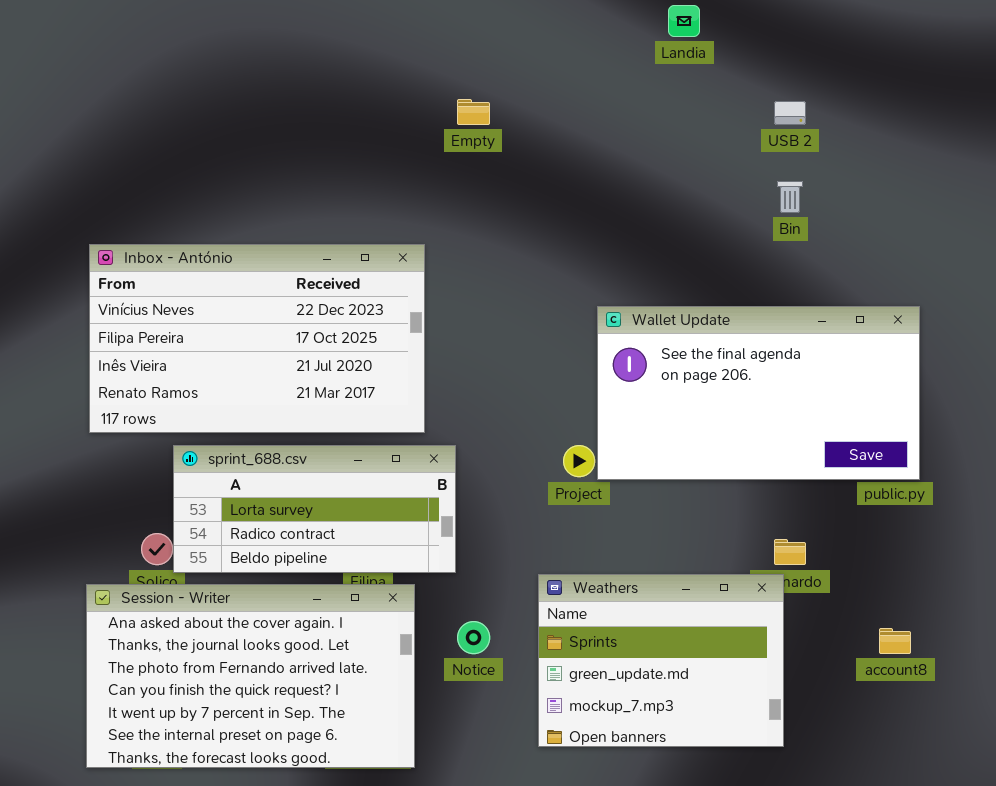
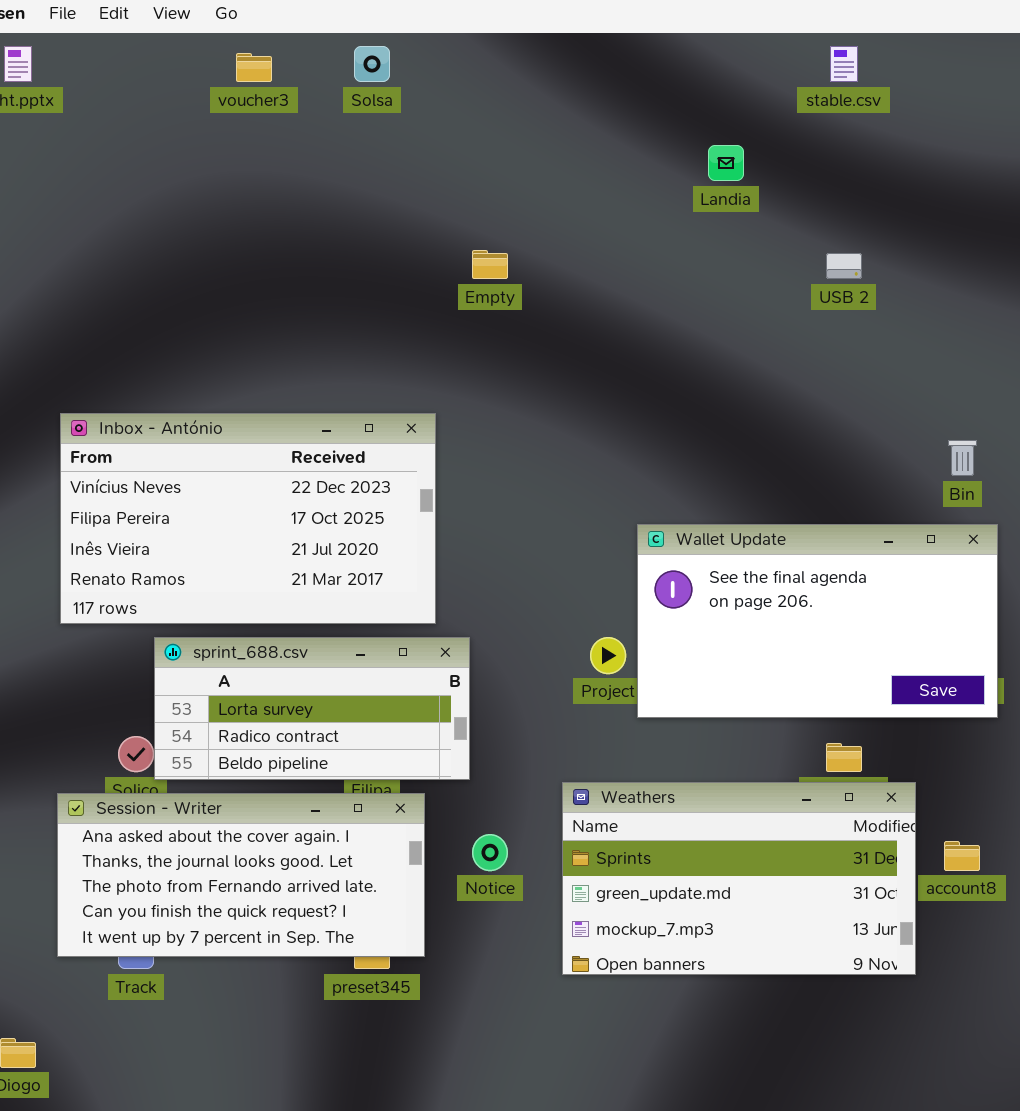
Bin: [777,181,803,213] -> [948,440,977,476], moved
Wallet Update: [597,306,920,480] -> [637,524,998,718], moved
Weathers: [538,574,784,747] -> [562,782,916,975], resized
Session - Writer: [86,584,415,768] -> [57,793,425,957], resized

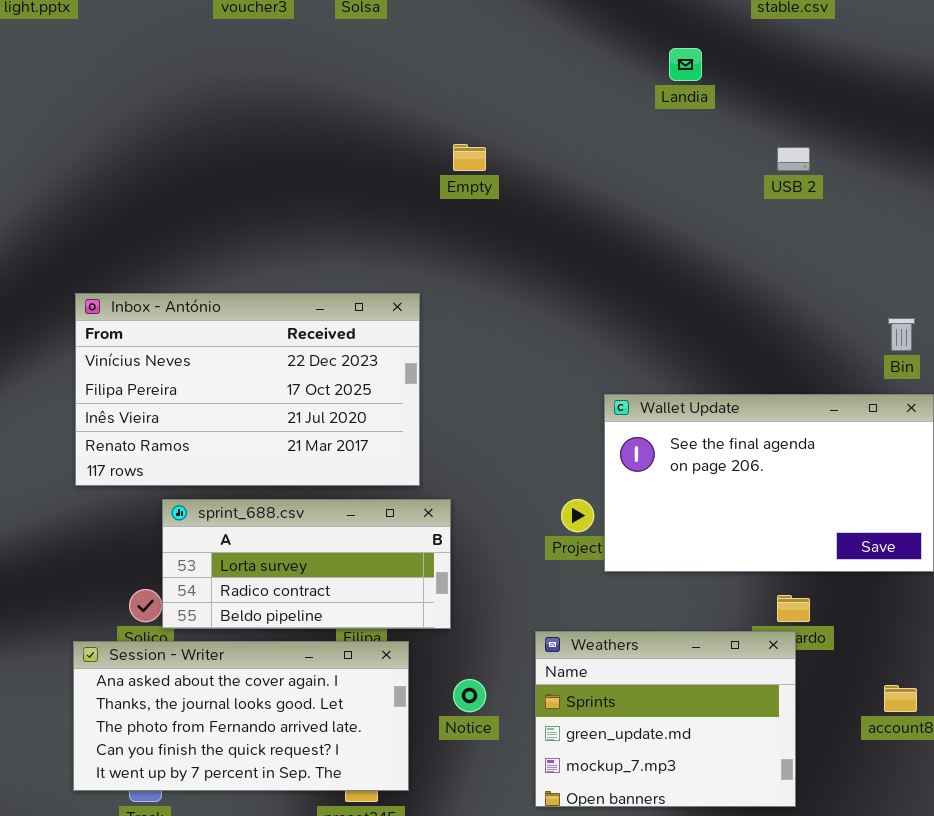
Weathers: [562,782,916,975] -> [535,631,796,807], resized

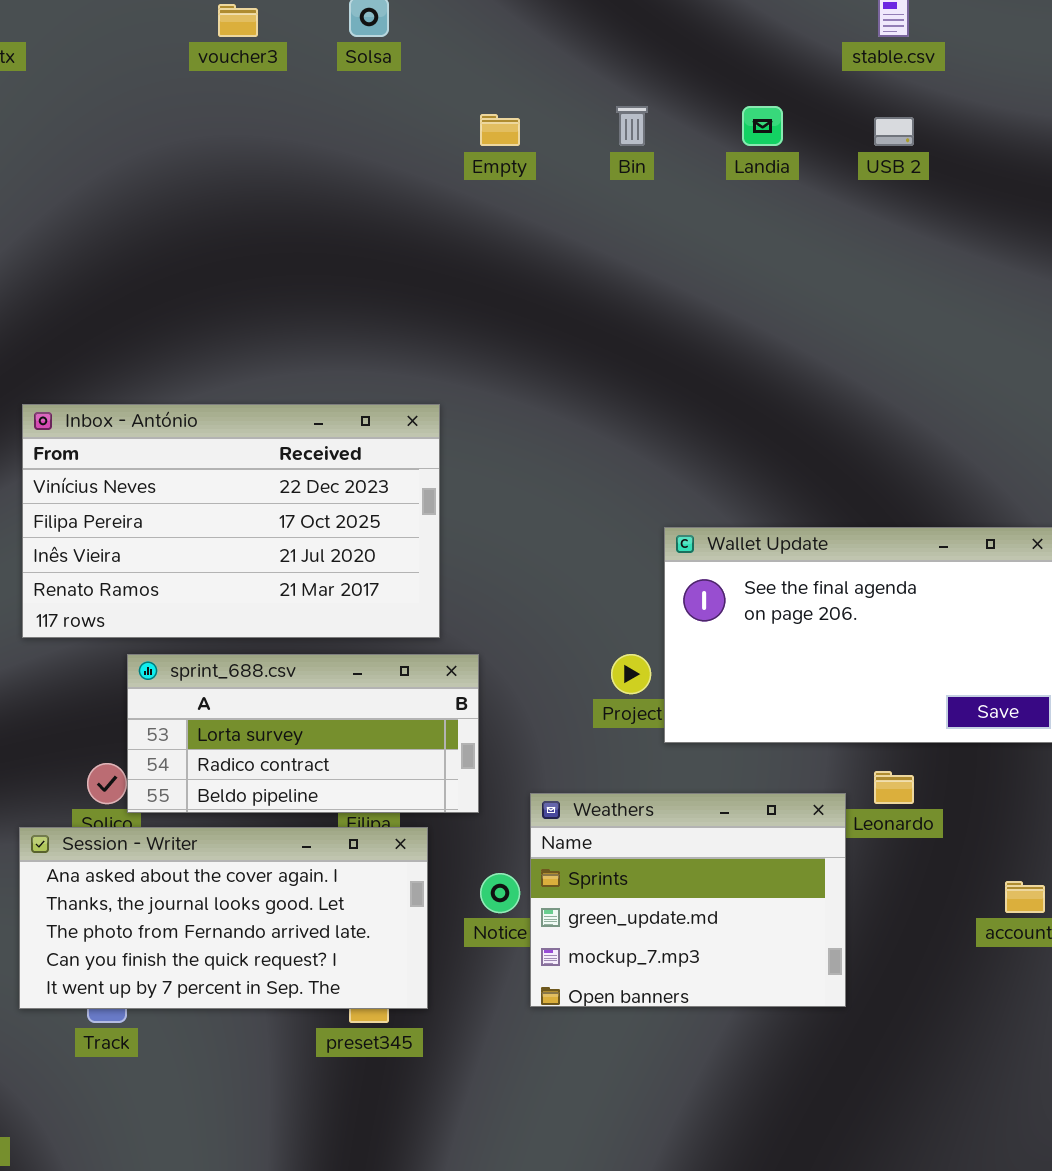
Empty: [453,144,486,171] -> [480,114,520,146], moved
USB 2: [777,147,810,171] -> [874,117,914,146], moved
Bin: [888,318,915,351] -> [616,106,648,146], moved
Weathers: [535,631,796,807] -> [530,793,846,1007], moved

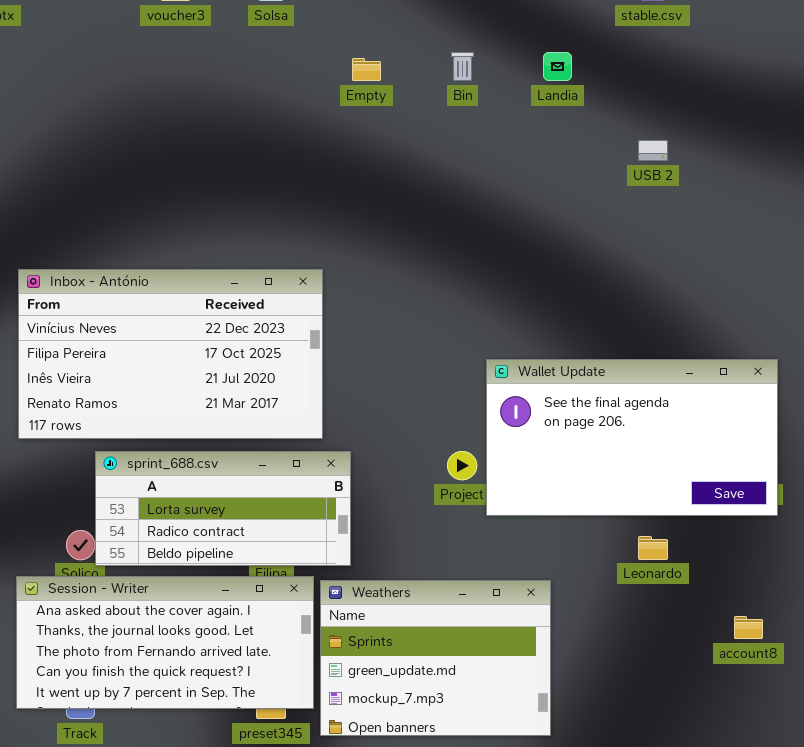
USB 2: [874,117,914,146] -> [638,140,668,161], moved
Weathers: [530,793,846,1007] -> [320,580,551,736], moved

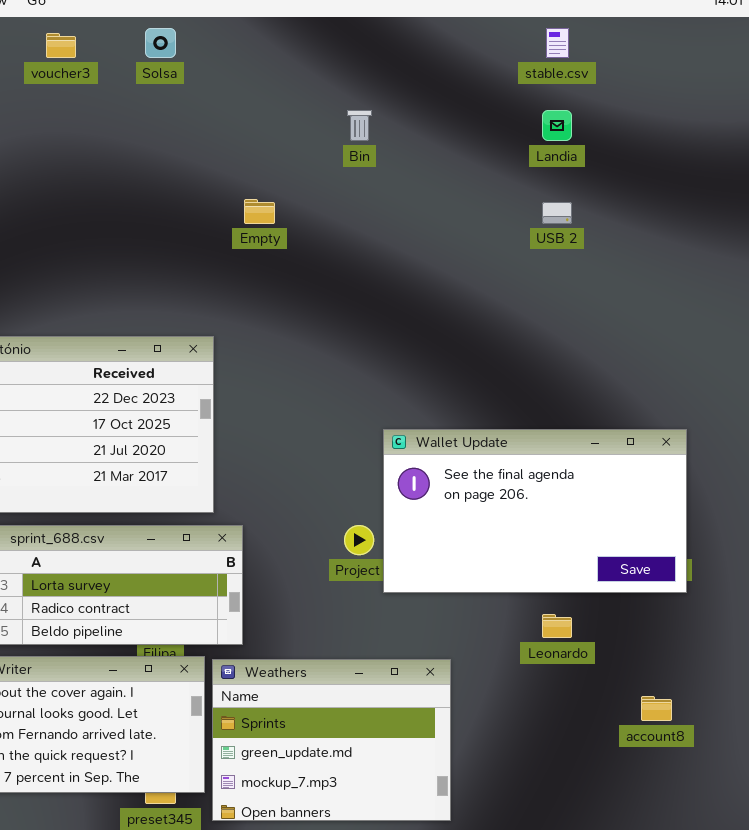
Landia: [543,52,572,81] -> [542,110,572,141], moved
Empty: [352,58,381,81] -> [244,199,275,224], moved

